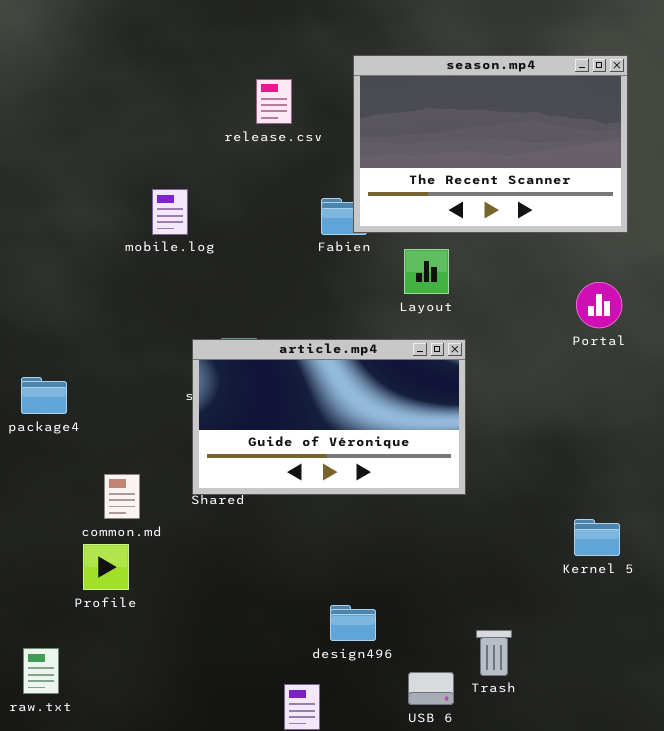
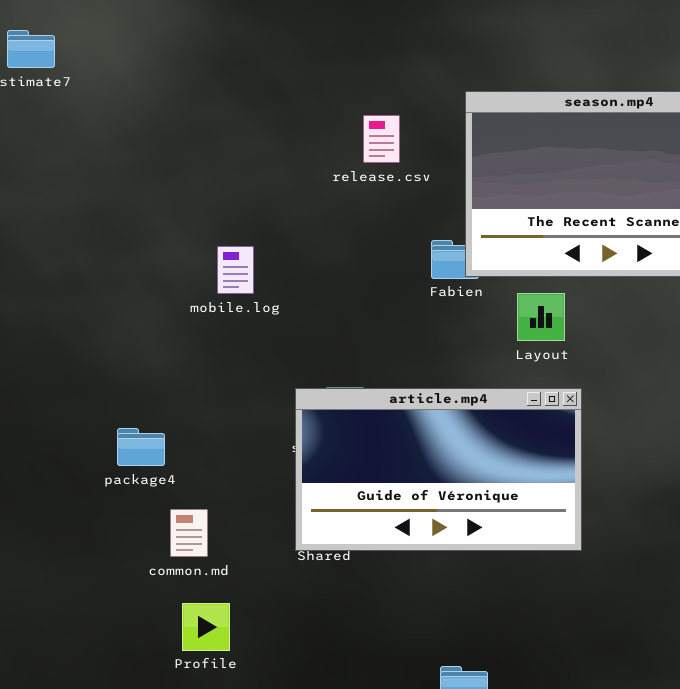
mobile.log: [152,189,188,235] -> [217,246,254,294], moved
common.md: [104,474,140,519] -> [170,509,208,557], moved

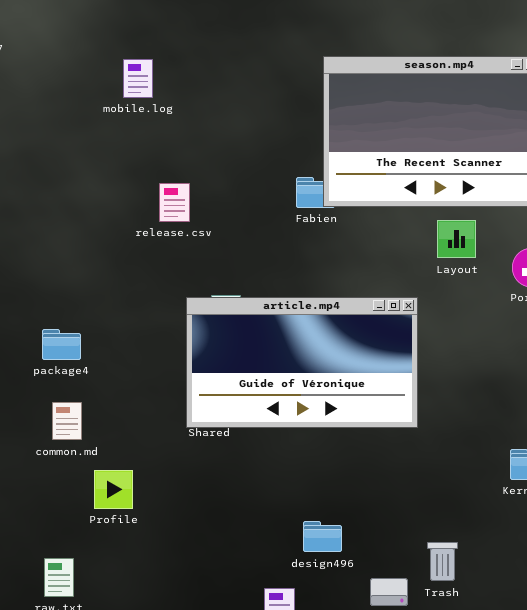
release.csv: [363,115,400,163] -> [159,183,190,222], moved
mobile.log: [217,246,254,294] -> [123,59,153,98], moved
Layout: [517,293,565,341] -> [437,220,476,258], moved
common.md: [170,509,208,557] -> [52,402,82,440], moved

